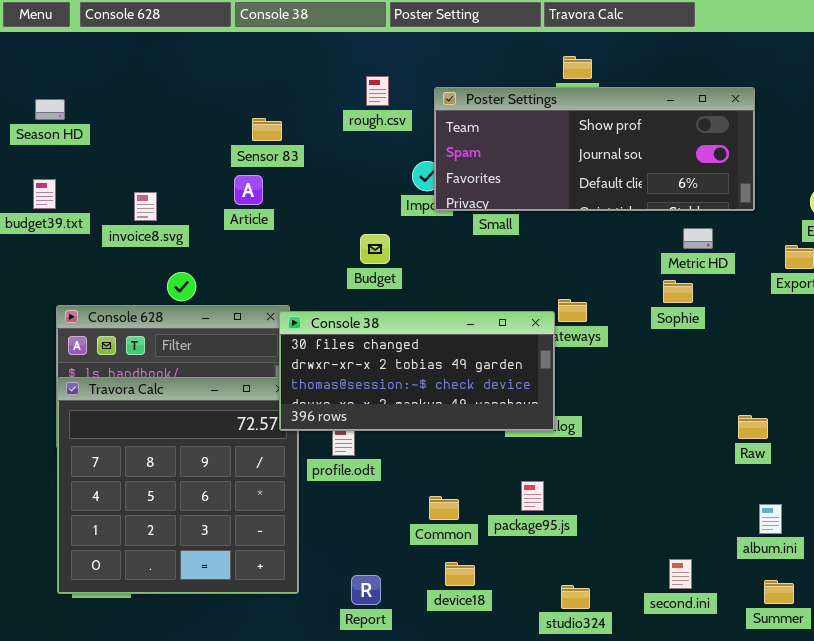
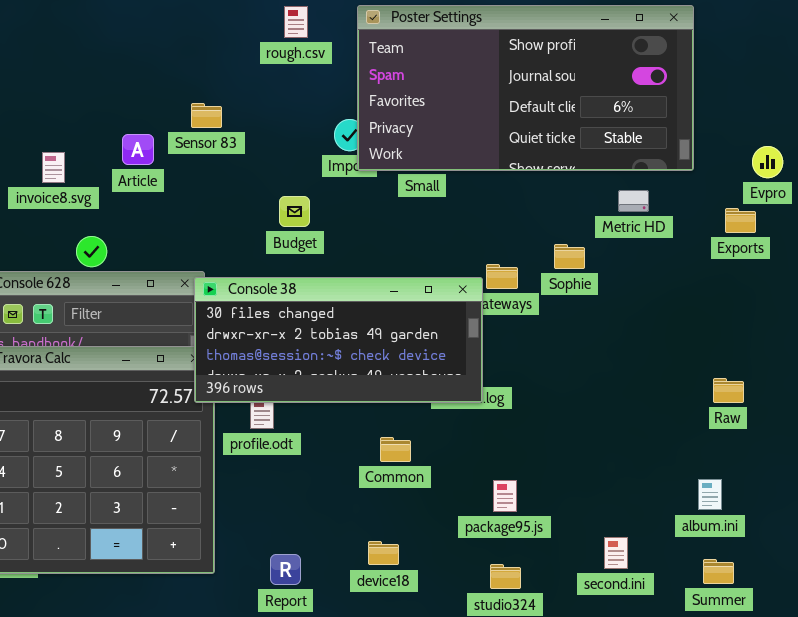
rough.csv: [366,76,389,106] -> [284,6,308,38], moved
Poster Settings: [434,87,755,211] -> [357,5,694,171], resized
Sensor 83: [252,118,282,141] -> [191,103,222,128], moved
Article: [234,175,263,205] -> [122,134,154,165], moved
Sophie: [663,280,693,303] -> [554,244,585,269], moved
Raw: [738,415,768,439] -> [713,378,744,403], moved
package95.js: [521,481,544,511] -> [493,480,517,512], moved
Common: [429,496,459,520] -> [380,437,411,462], moved

